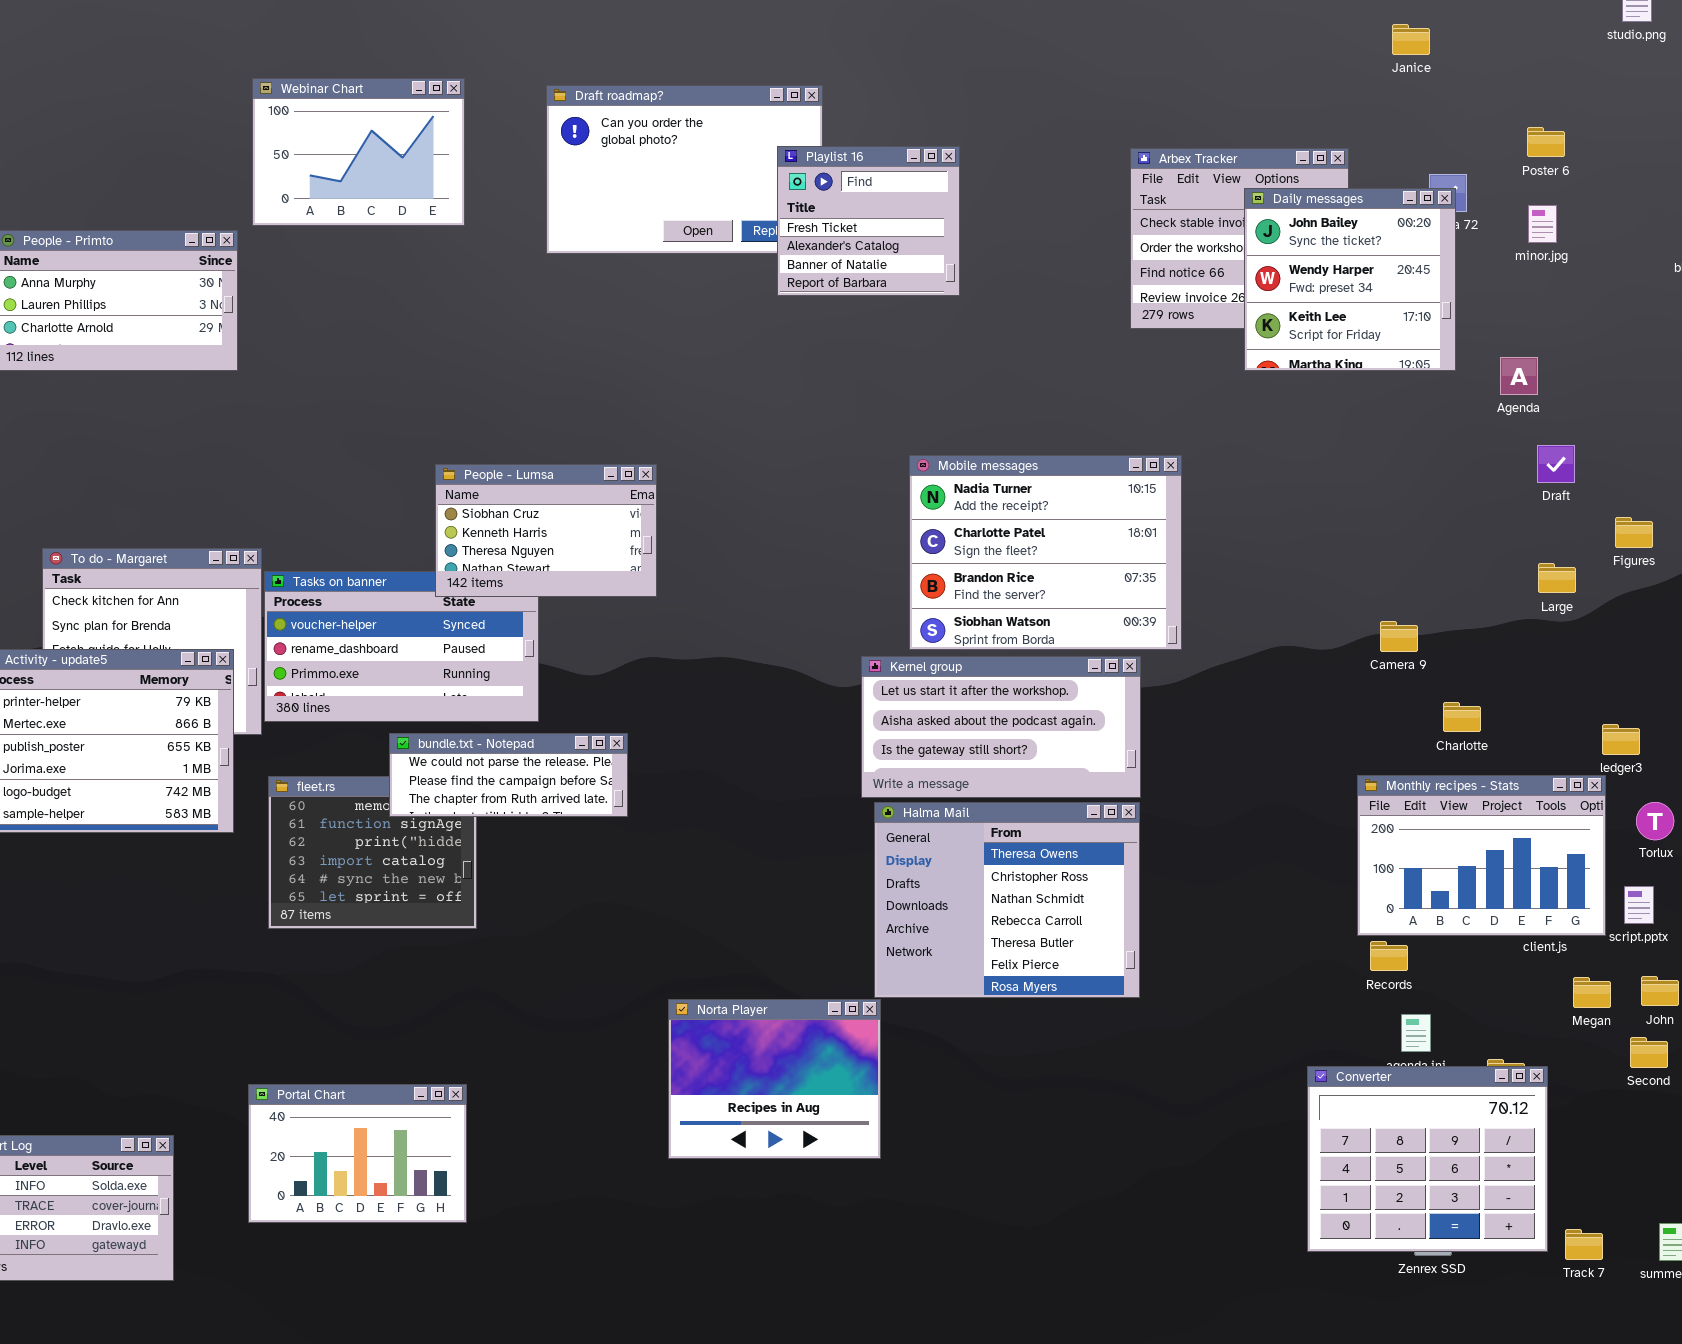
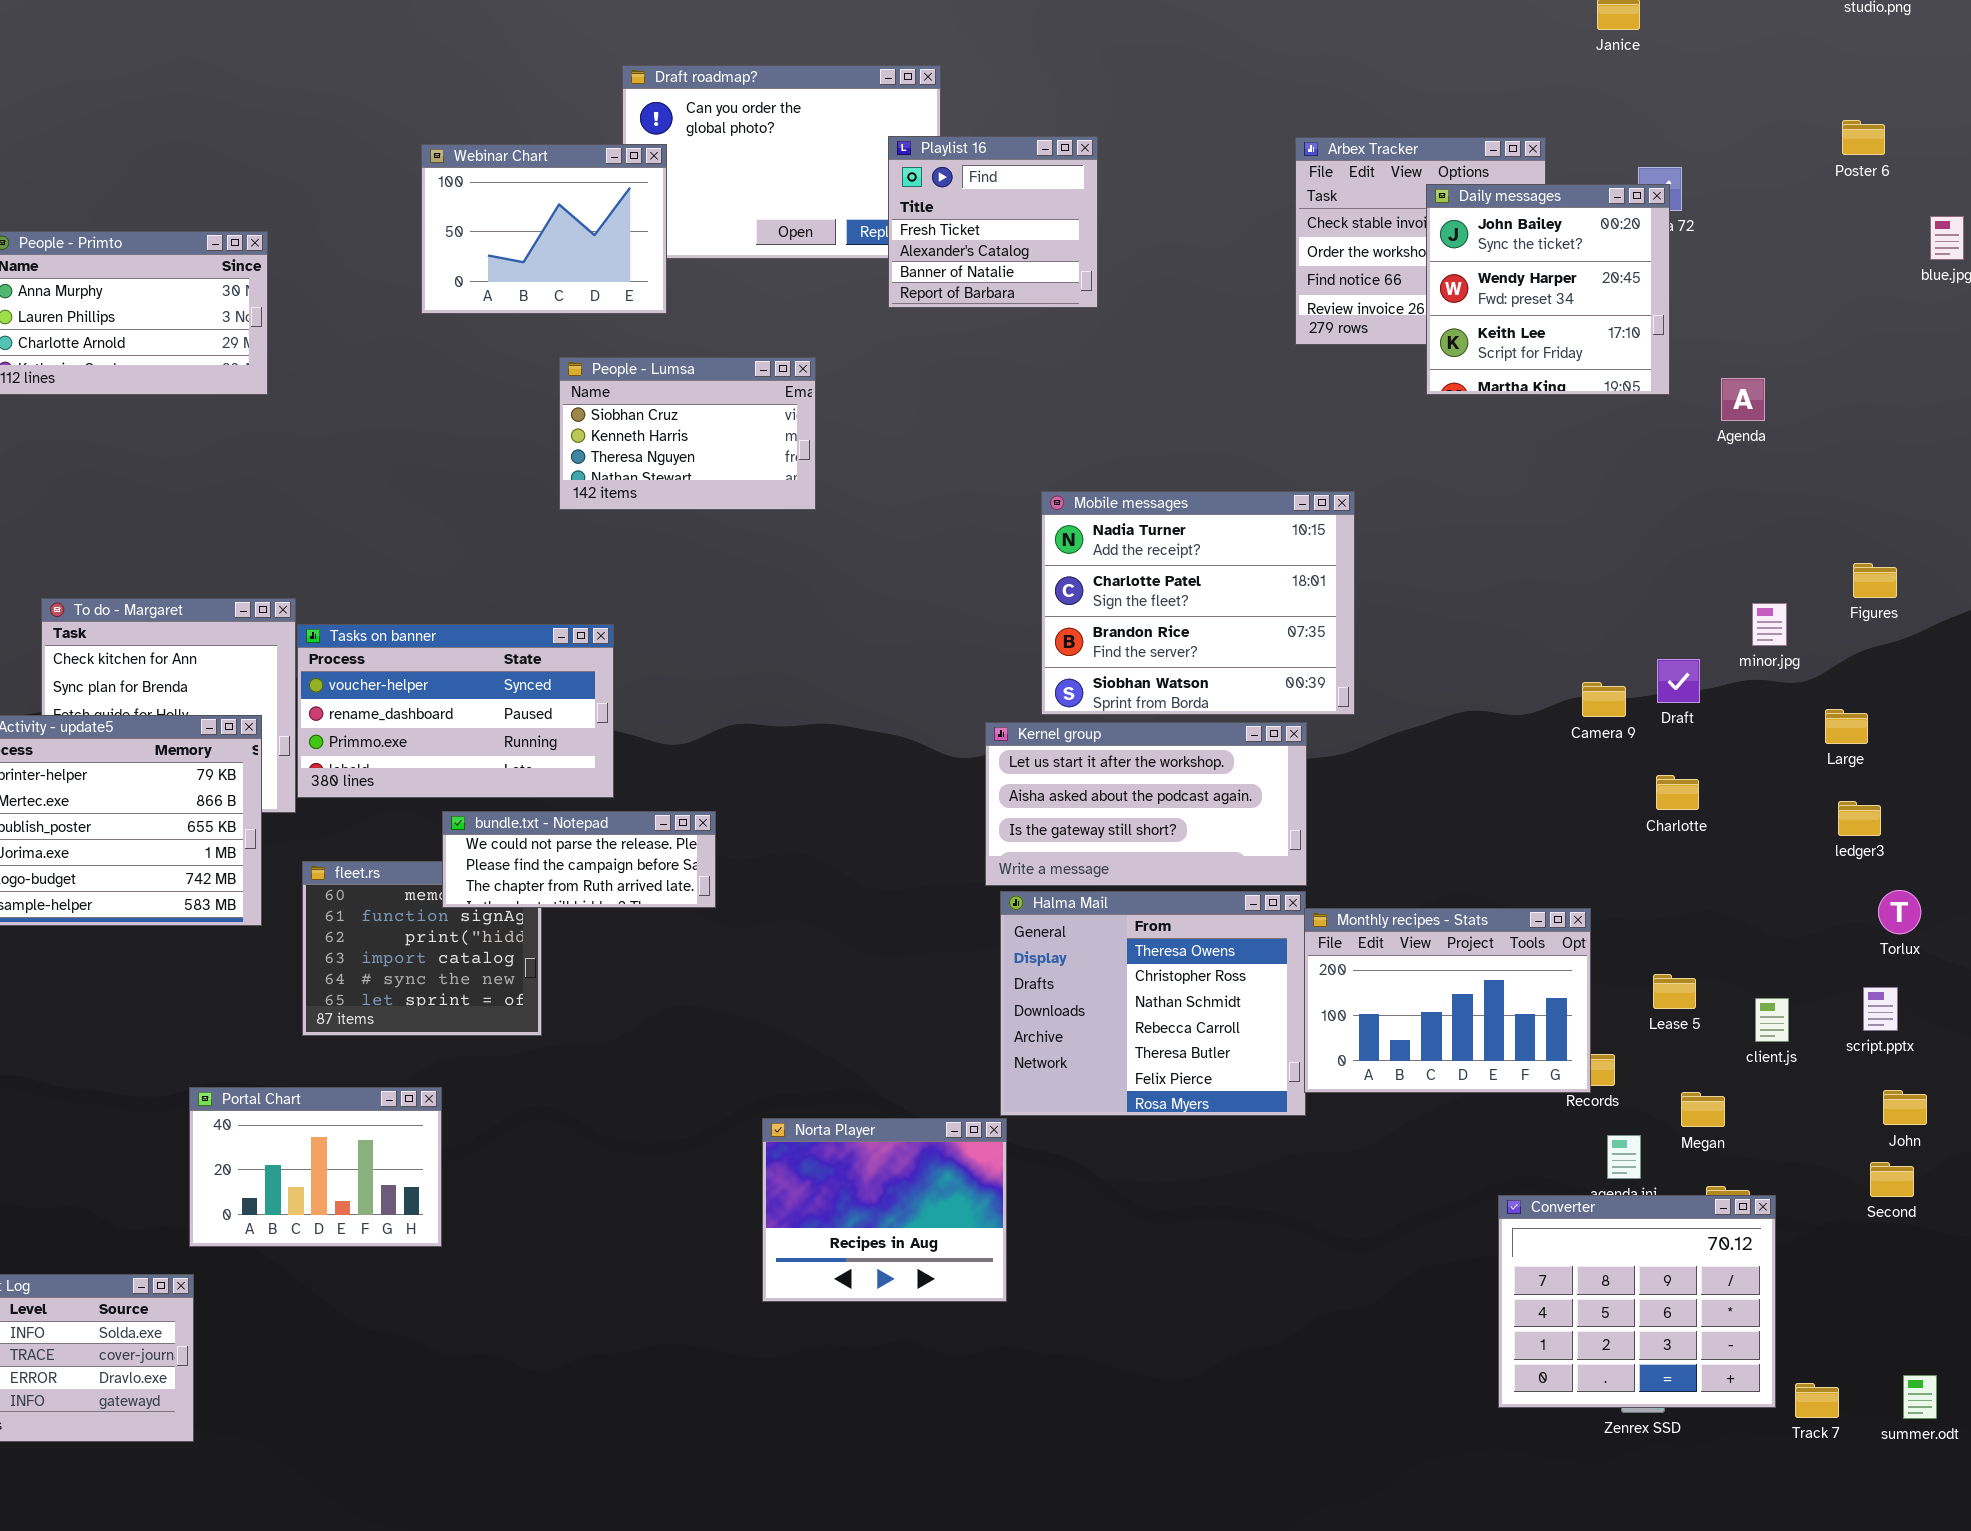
Webinar Chart: [252,78,465,226] -> [421,144,667,314], moved
Poster 6: [1527,127,1565,157] -> [1842,120,1885,155], moved
minor.jpg: [1528,205,1557,243] -> [1752,603,1787,646], moved
Draft: [1537,445,1575,483] -> [1657,659,1700,703], moved
People - Lumsa: [435,464,657,597] -> [559,357,816,510], moved
Large: [1538,563,1576,593] -> [1825,709,1868,744], moved
Monthly recipes - Stats: [1357,775,1606,936] -> [1304,908,1591,1093], moved
Megan: [1573,977,1611,1008] -> [1681,1092,1725,1127], moved
Portal Chart: [248,1084,467,1223] -> [189,1087,442,1247], moved

